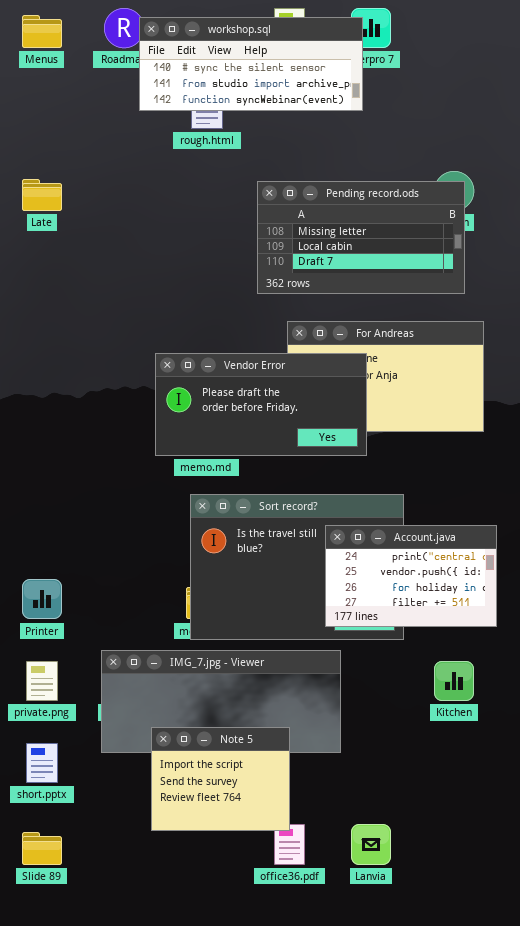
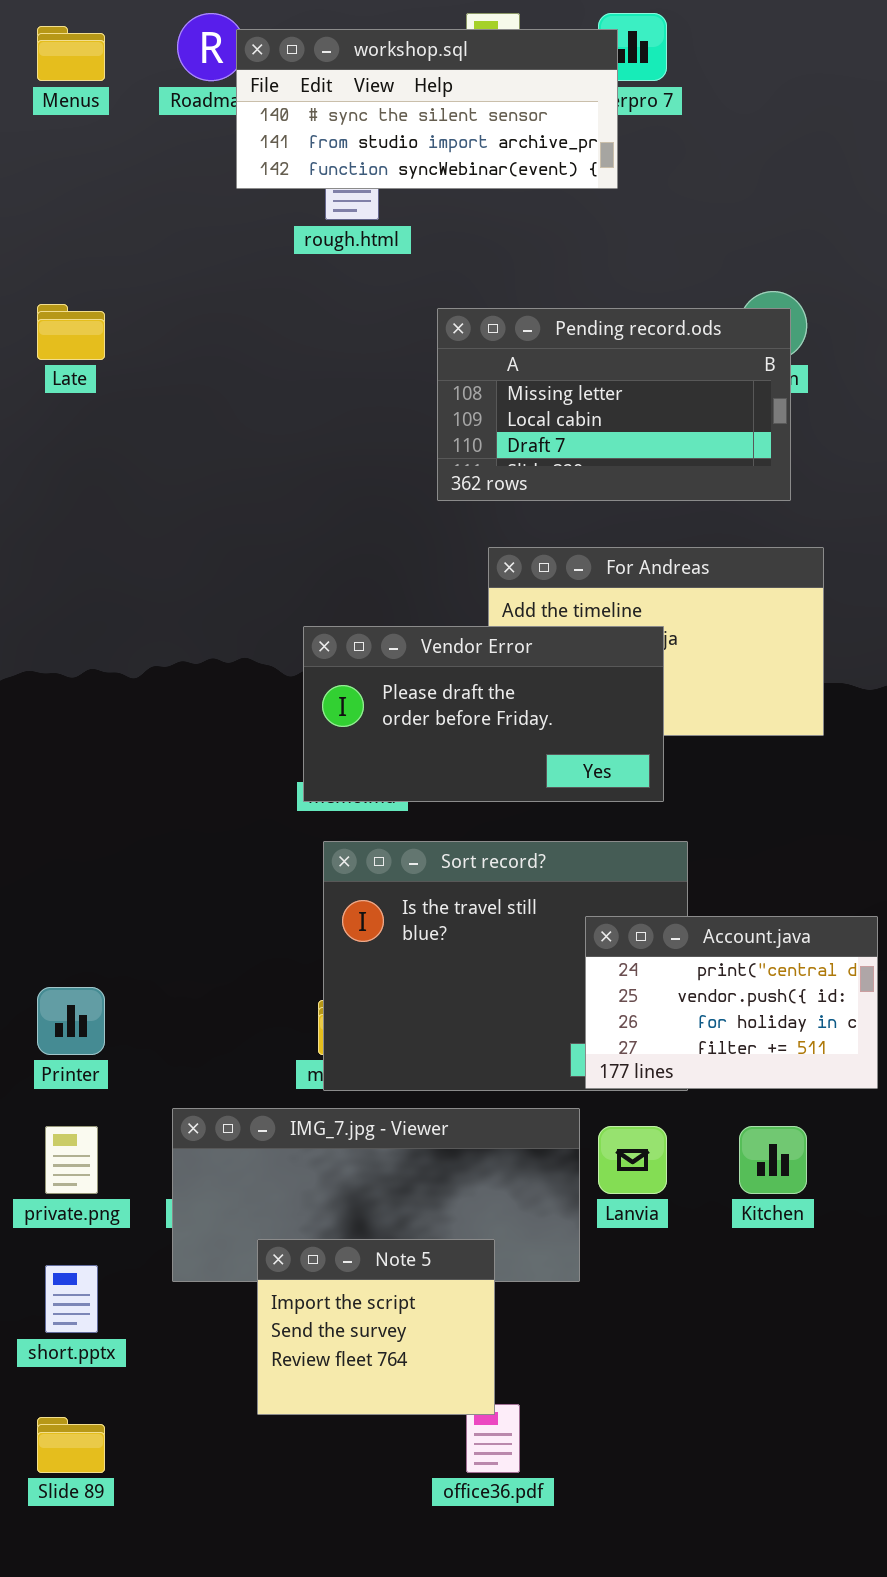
Vendor Error: [155,353,367,456] -> [303,626,664,802], moved
Account.java: [325,525,497,627] -> [585,916,878,1089], moved
Lanvia: [351,824,391,865] -> [598,1126,667,1194], moved

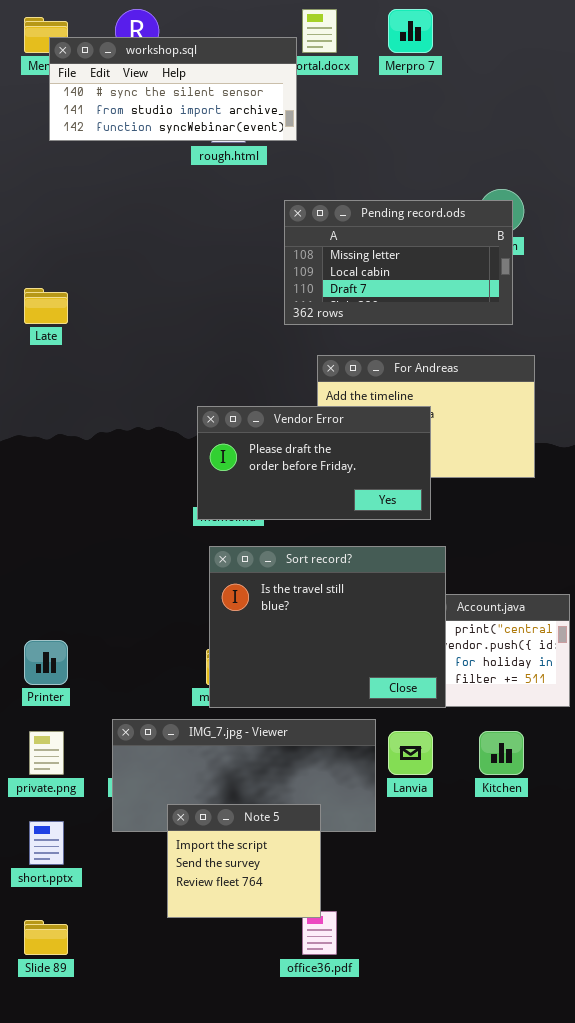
workshop.sql: [236,29,618,189] -> [49,37,297,141], moved
Late: [37,304,105,360] -> [24,288,68,324], moved
Sort record?: [323,841,688,1091] -> [209,546,446,708], raised

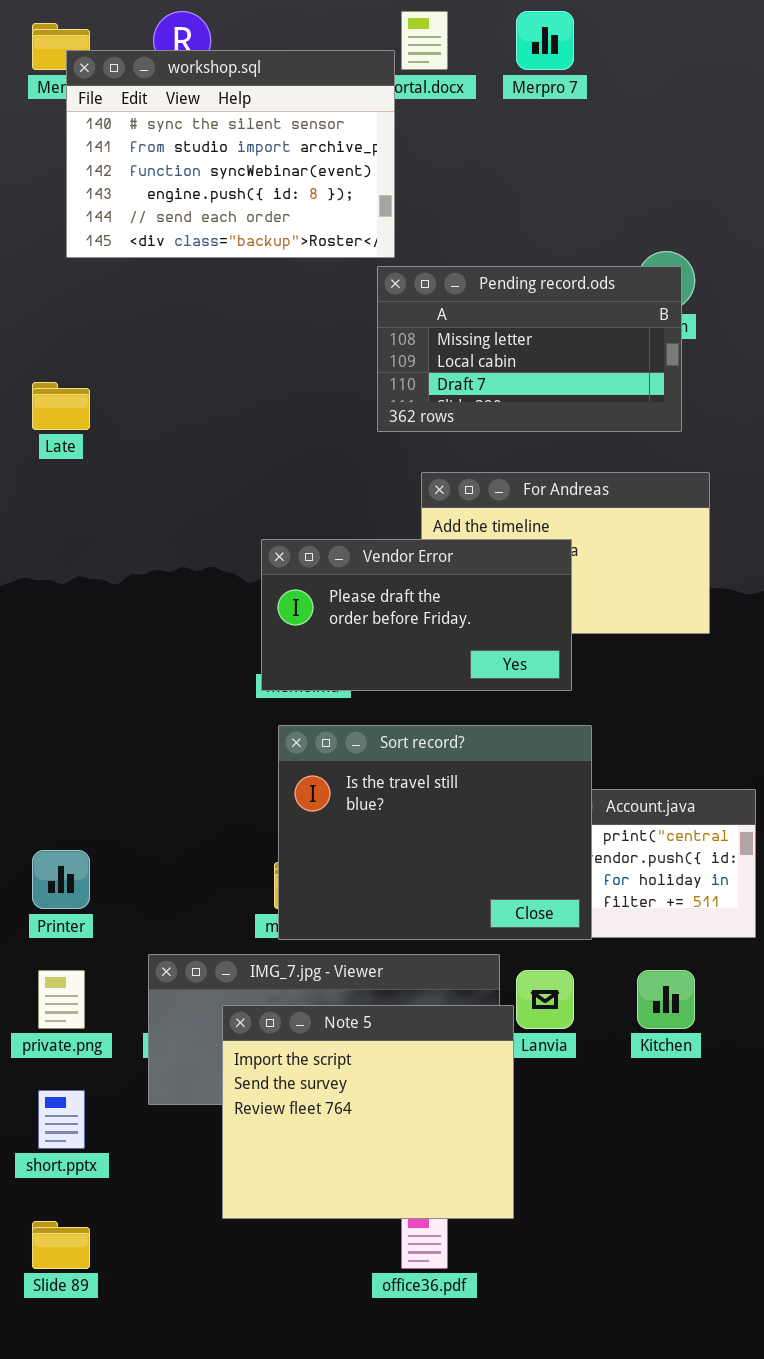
workshop.sql: [49,37,297,141] -> [66,50,395,258], resized
Note 5: [167,804,321,918] -> [222,1005,514,1219], resized

